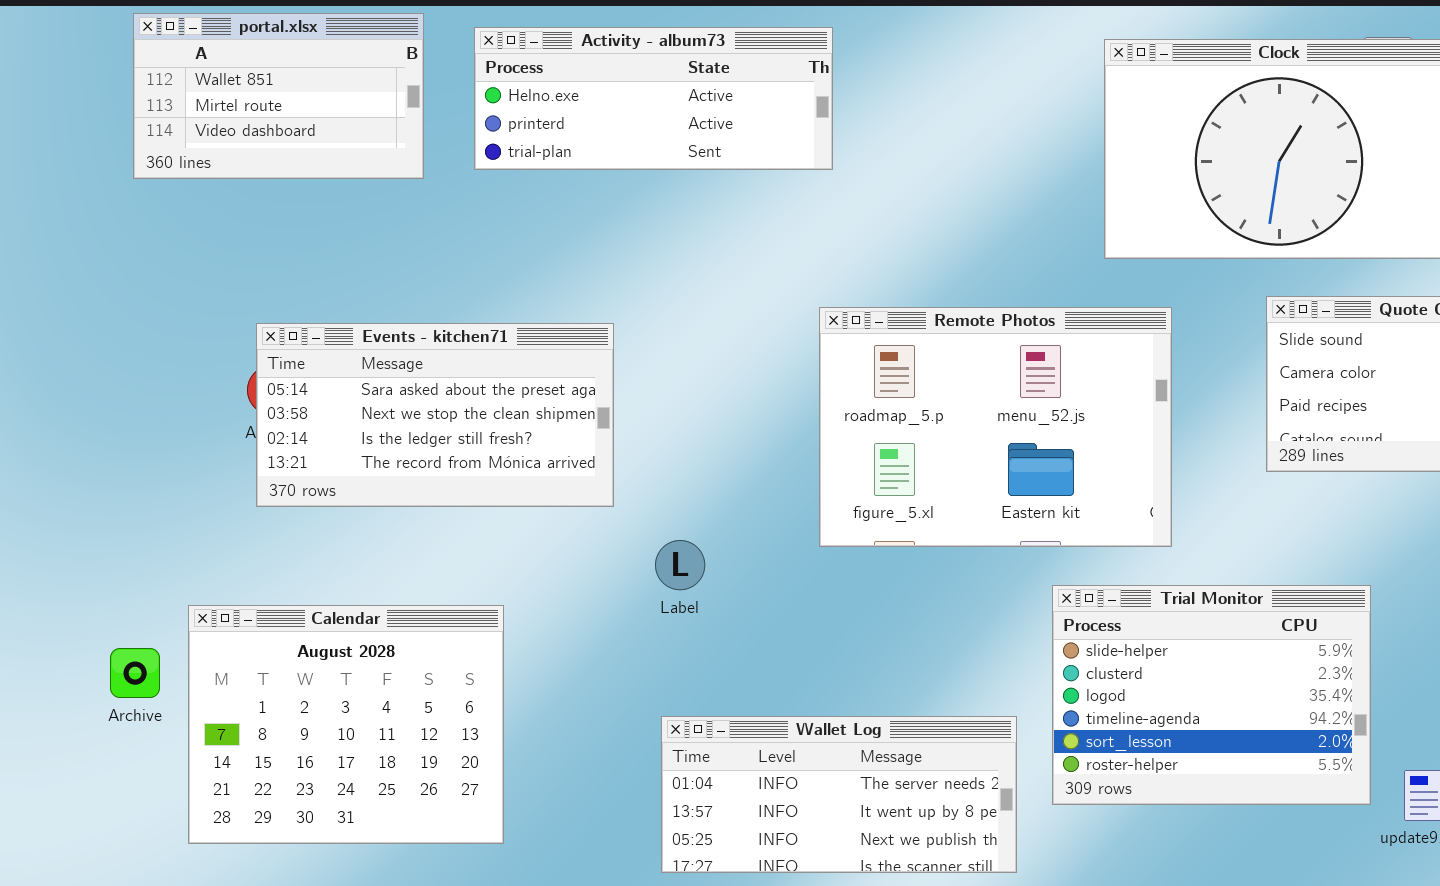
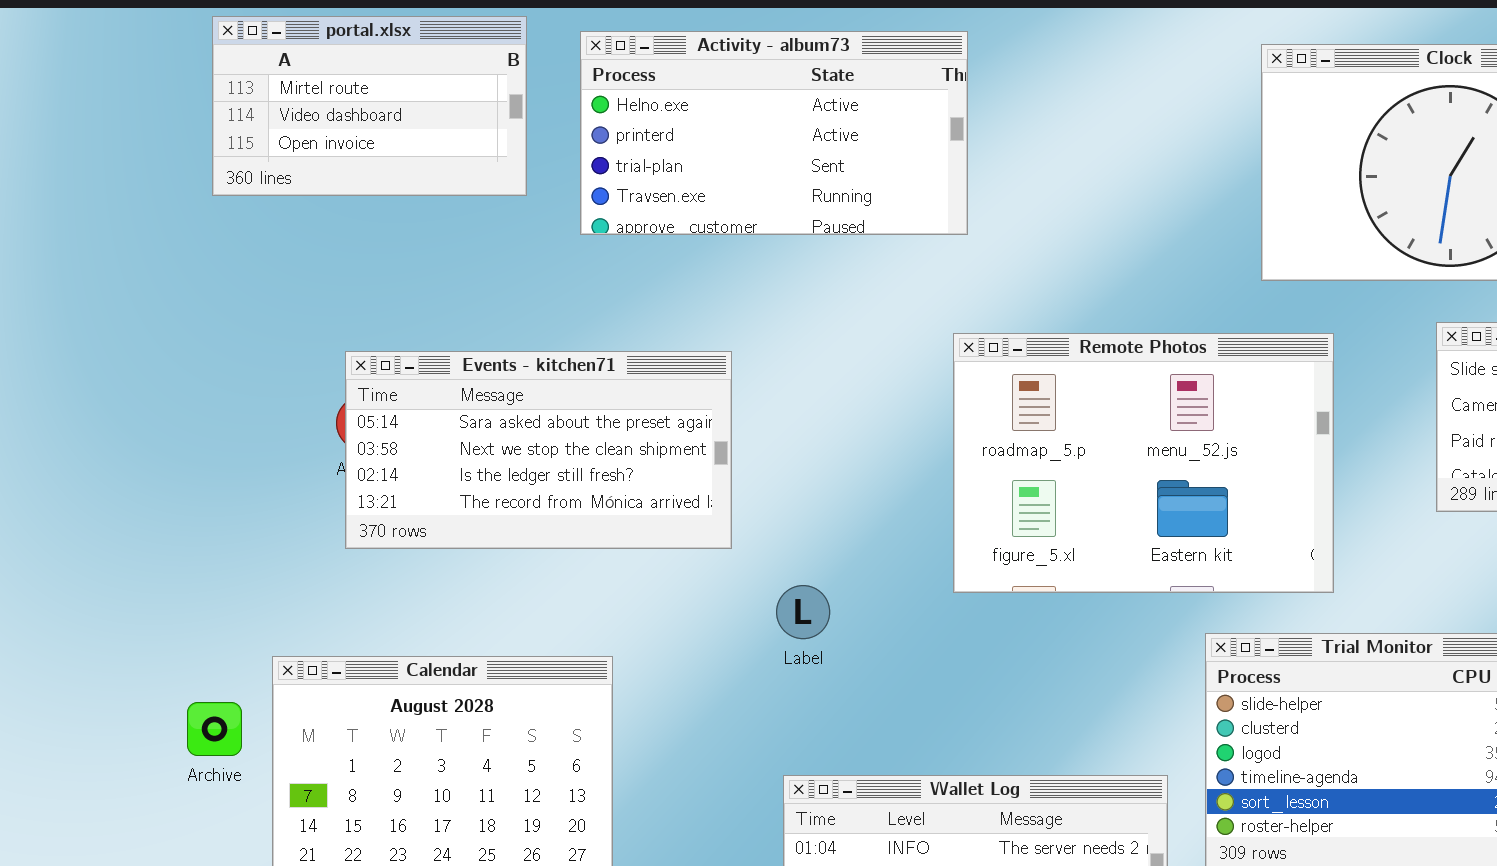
portal.xlsx: [133,13,424,179] -> [212,16,527,196], scrolled down 1 row
Activity - album73: [474,27,833,170] -> [580,31,968,235], resized

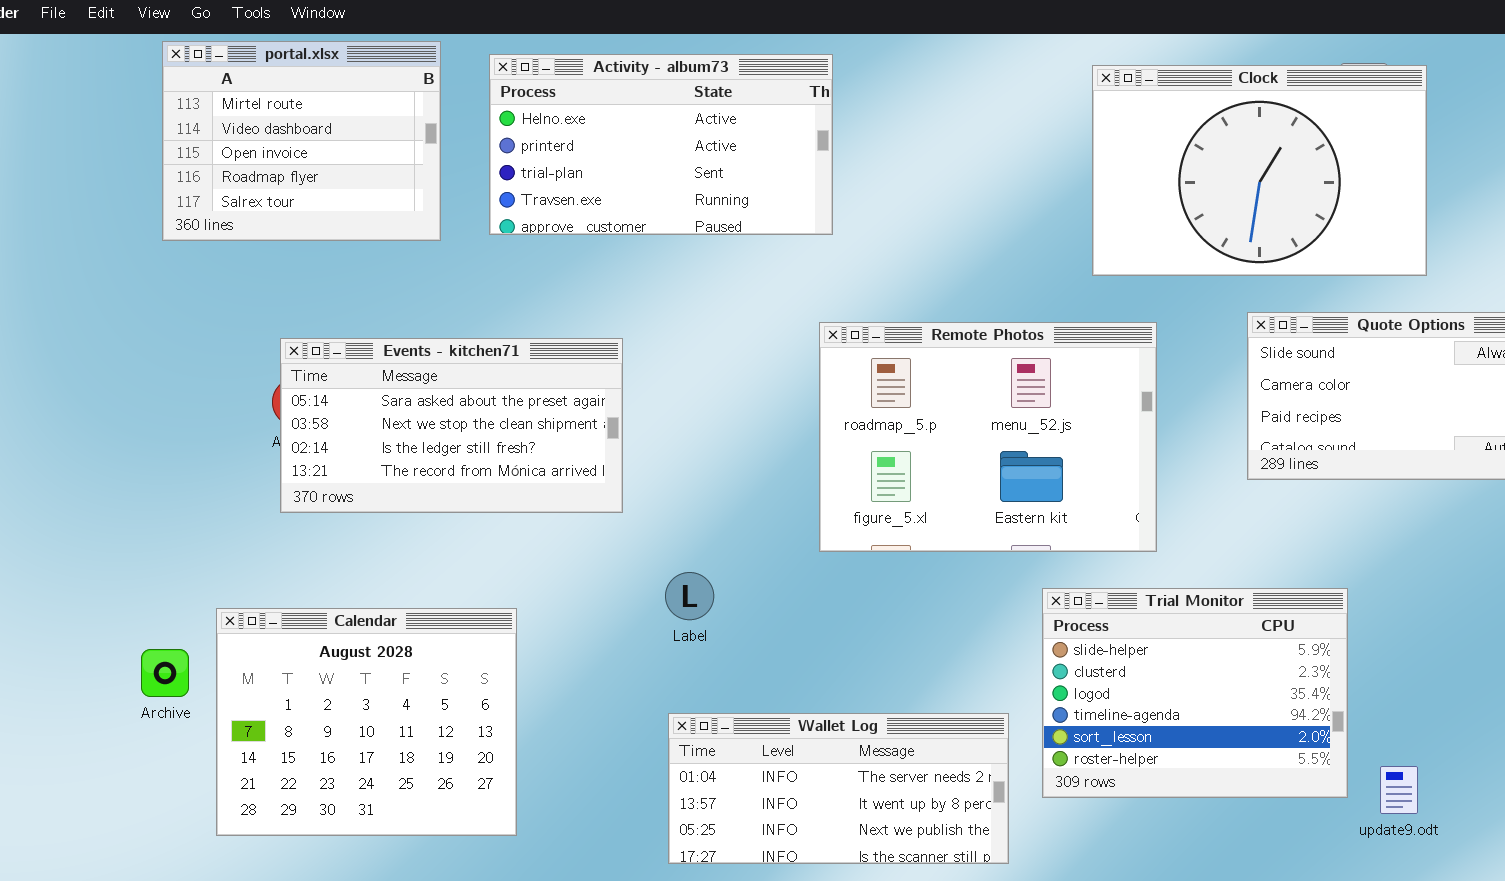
portal.xlsx: [212,16,527,196] -> [162,41,441,241], resized
Label: [776,585,830,639] -> [665,572,714,620], moved

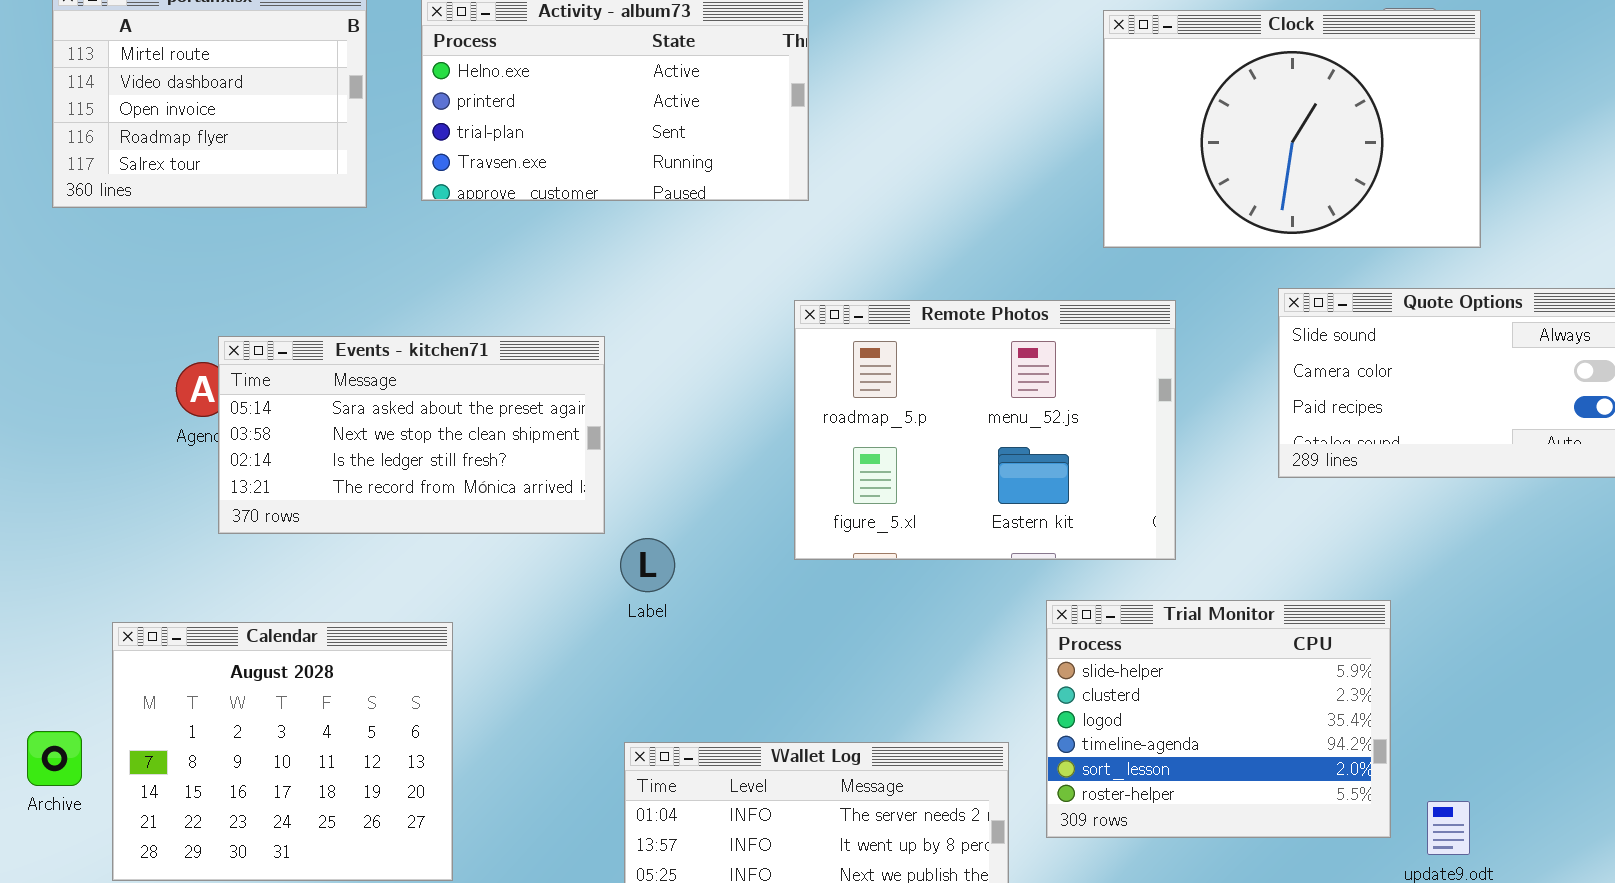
Events - kitchen71: [280,338,623,513] -> [218,336,605,534], moved
Label: [665,572,714,620] -> [620,538,675,592], moved
Archive: [141,649,189,697] -> [27,731,82,786], moved

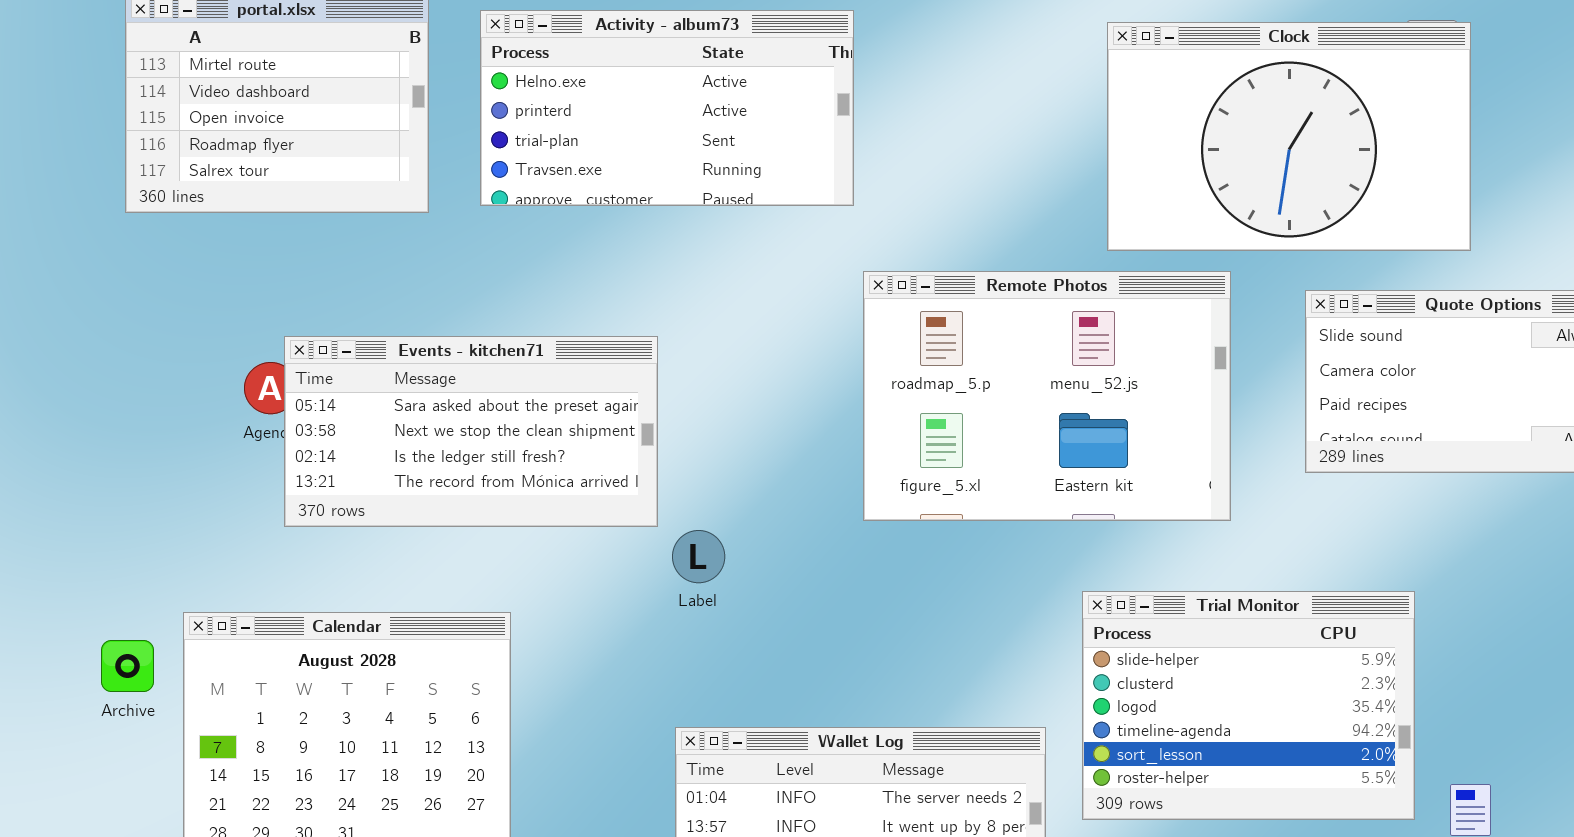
Clock: [1103,10,1481,248] -> [1107,22,1471,251], moved
Remote Photos: [794,300,1176,560] -> [863,271,1231,521], moved
Archive: [27,731,82,786] -> [101,640,154,692], moved

